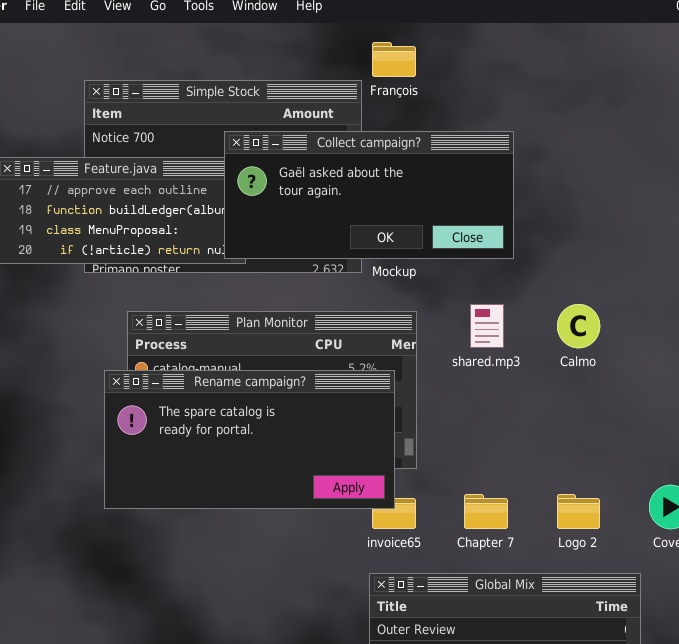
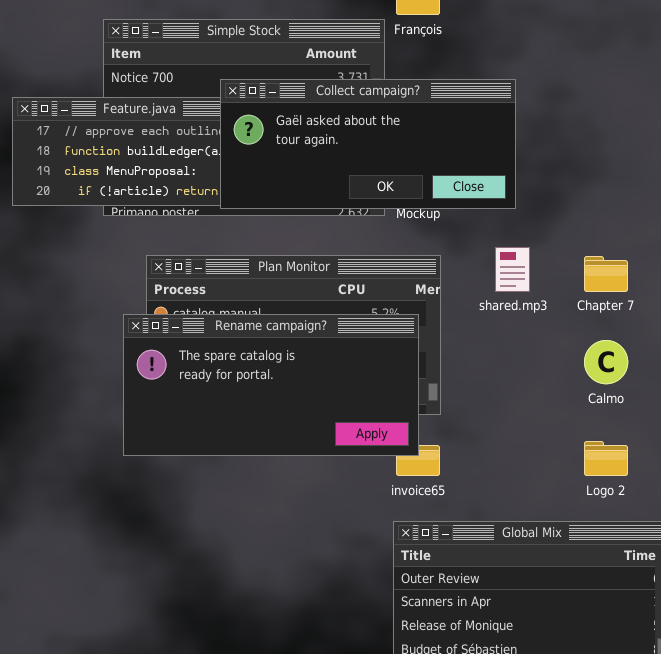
Collect campaign?: [224,131,514,259] -> [220,79,516,209], moved
Calmo: [557,304,600,348] -> [584,340,628,384], moved
Chapter 7: [464,494,508,529] -> [584,256,628,292], moved

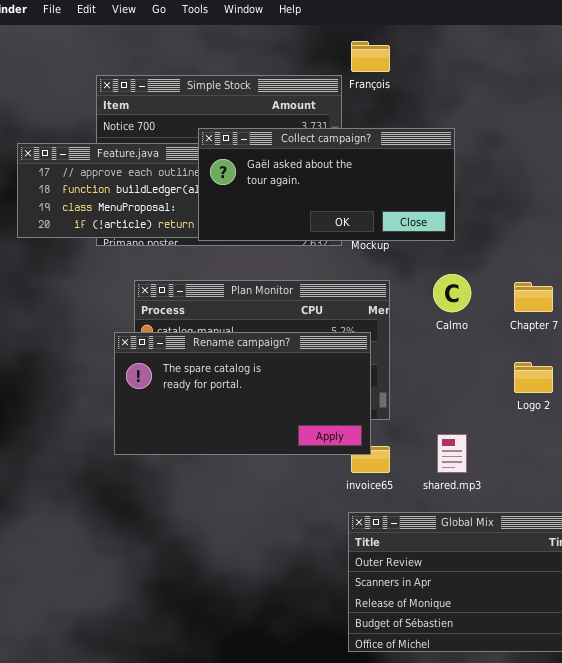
shared.mp3: [495,247,530,292] -> [437,434,467,473], moved
Calmo: [584,340,628,384] -> [433,274,471,312], moved
Logo 2: [584,441,628,476] -> [514,362,553,393], moved

